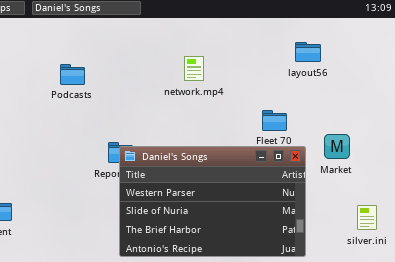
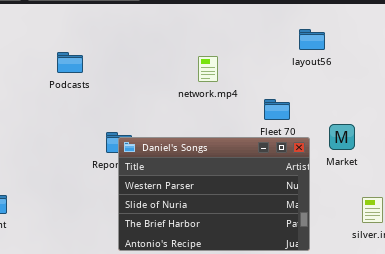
network.mp4: [184,56,204,81] -> [198,56,218,82], moved

